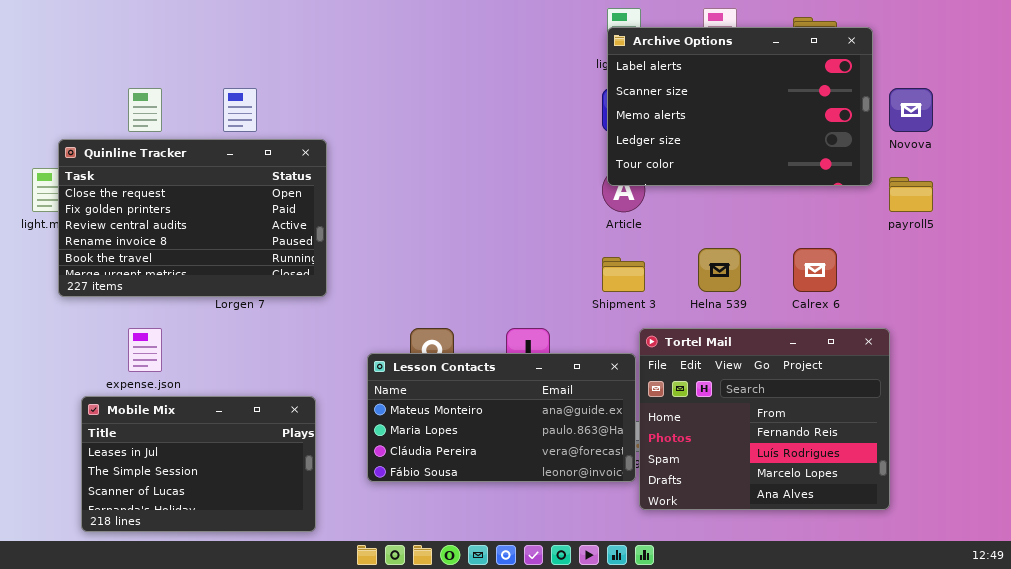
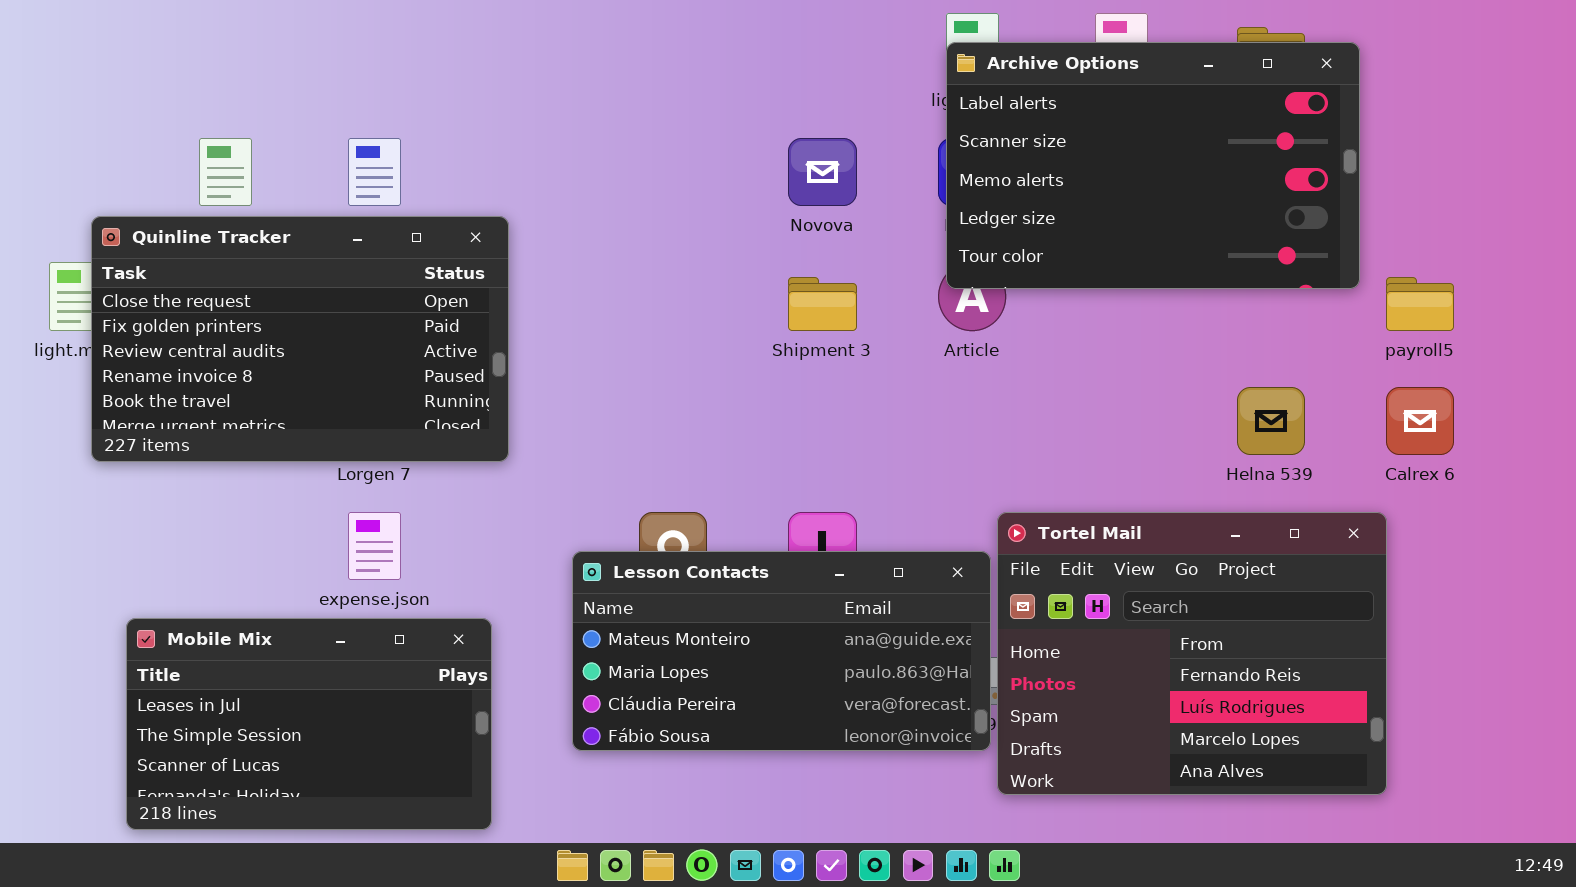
Novova: [889,88,933,132] -> [788,138,857,206], moved
Helna 539: [698,248,741,292] -> [1237,387,1305,455], moved
Calrex 6: [793,248,837,292] -> [1386,387,1454,455], moved
Shipment 3: [602,257,645,292] -> [788,277,857,331], moved
expense.json: [128,328,162,372] -> [348,512,401,580], moved

